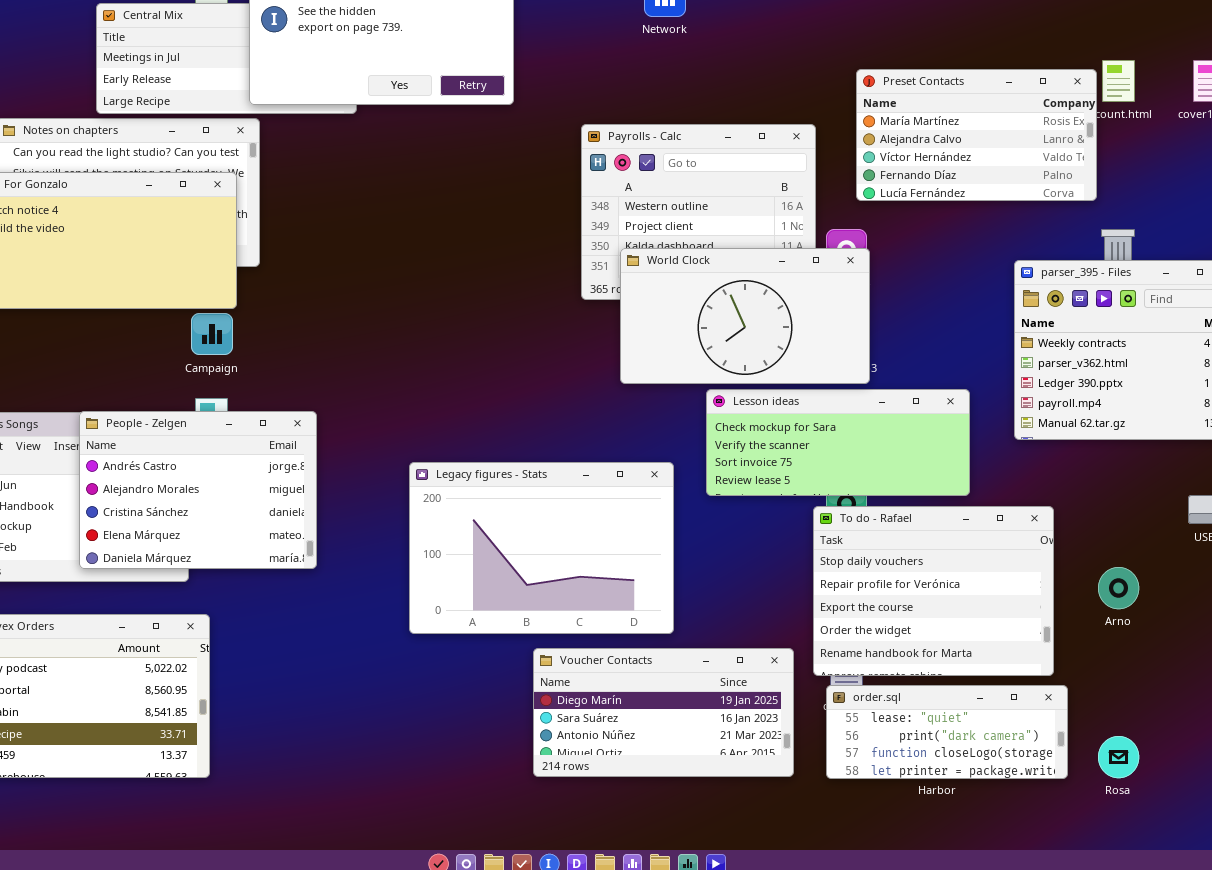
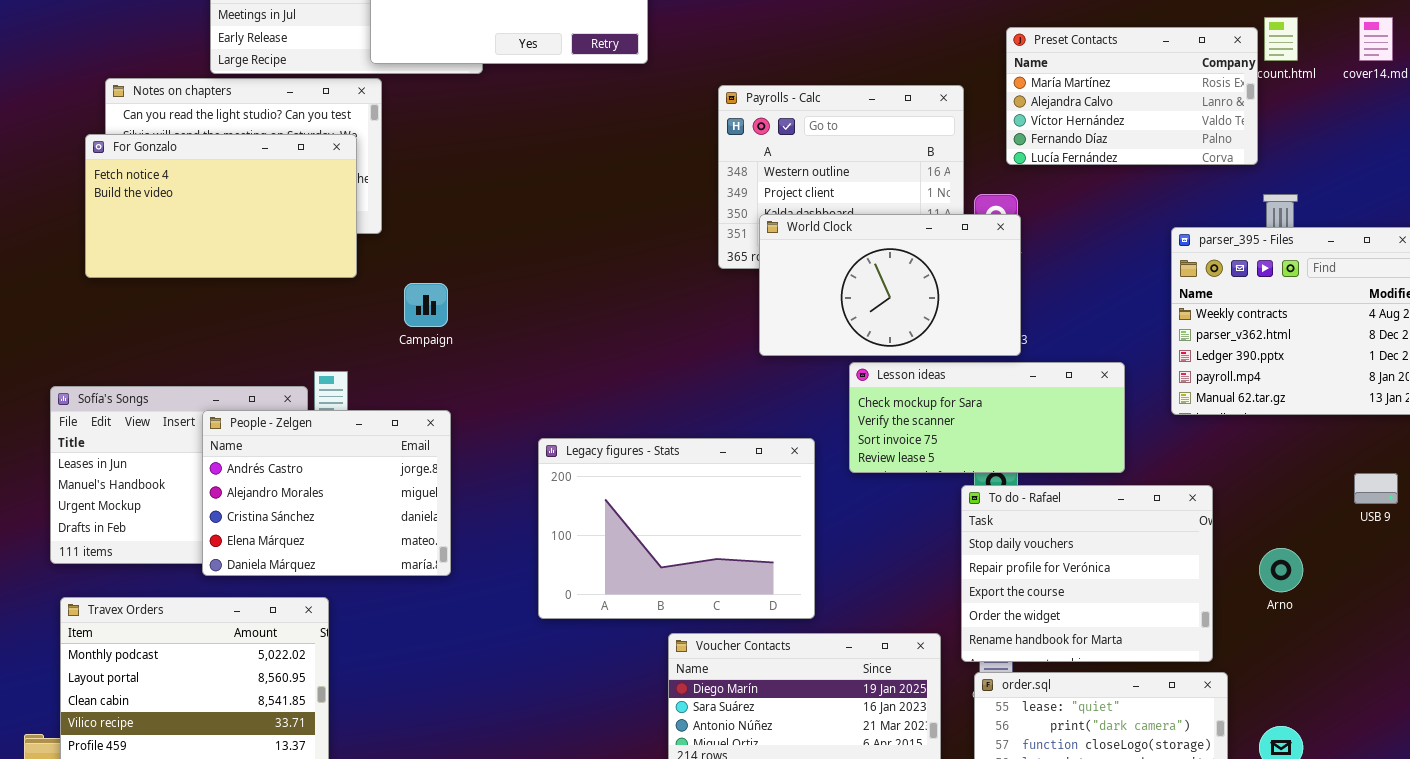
Campaign: [191,313,233,355] -> [404,283,448,327], moved
People - Zelgen: [79,411,317,569] -> [202,410,451,576], moved

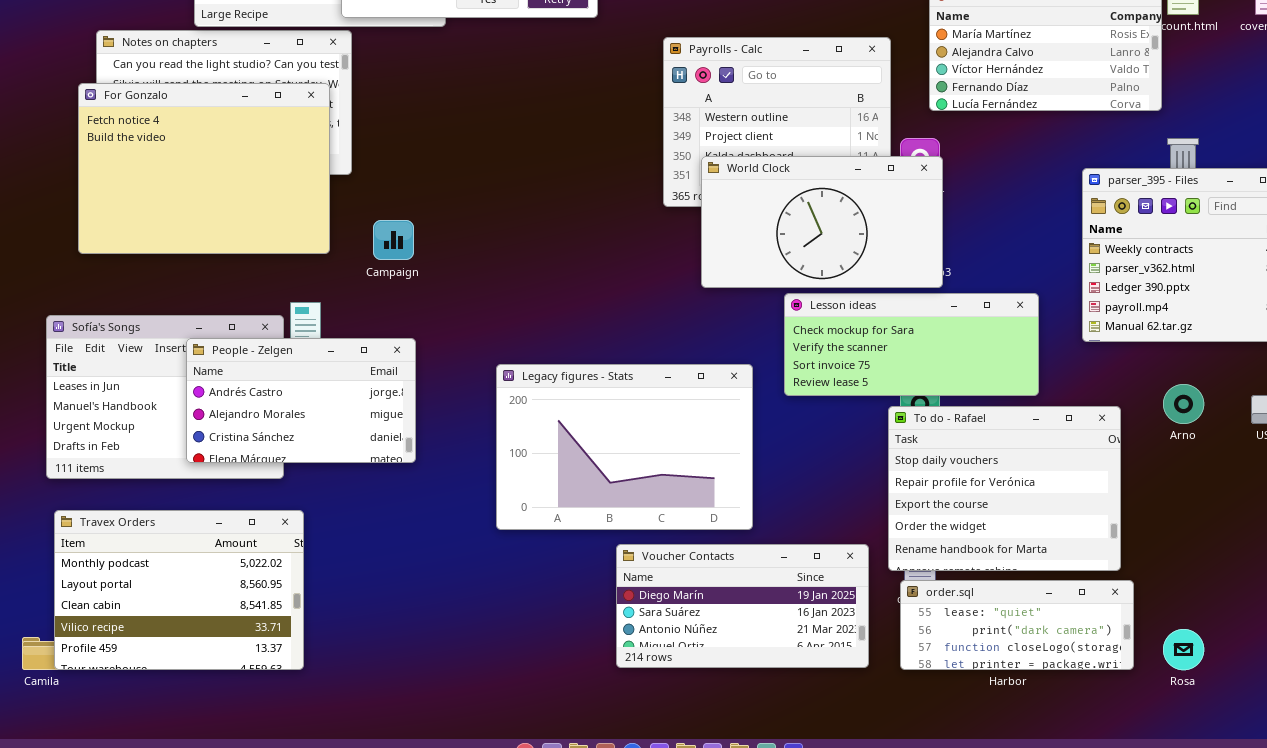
For Gonzalo: [85,134,357,278] -> [78,83,330,254], resized
People - Zelgen: [202,410,451,576] -> [186,338,416,463], resized
Arno: [1259,548,1303,592] -> [1163,384,1204,424], moved

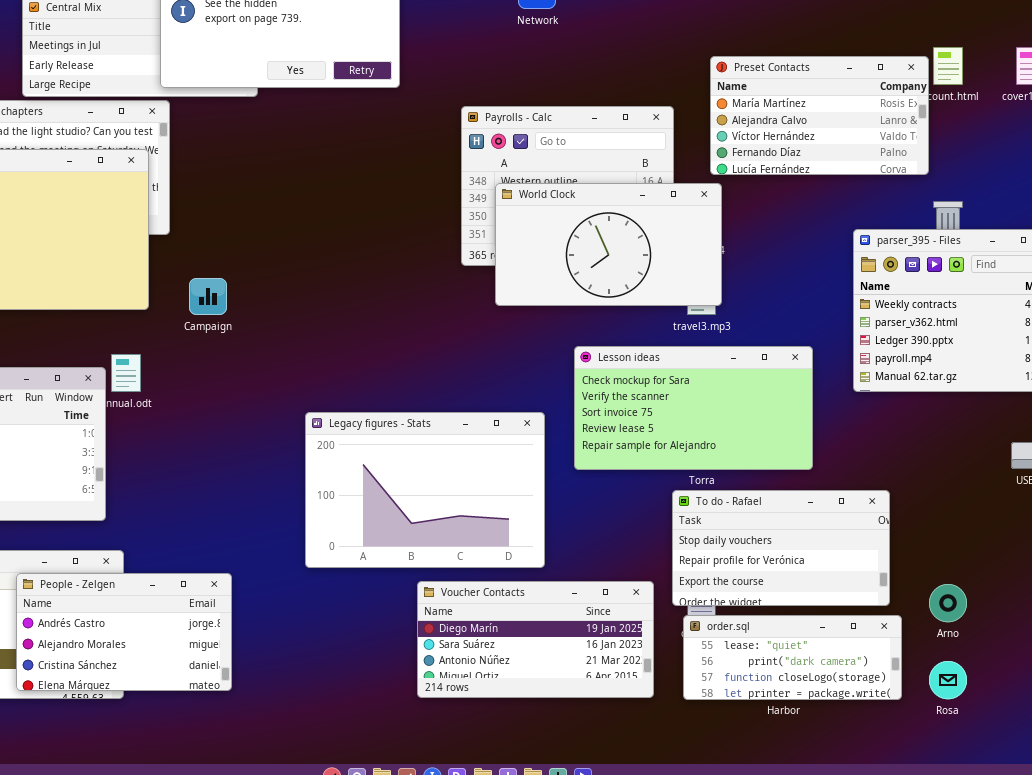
World Clock: [701,156,943,288] -> [495,183,722,306], moved
Lesson ideas: [784,293,1039,396] -> [574,346,813,470], resized
People - Zelgen: [186,338,416,463] -> [16,573,232,691], moved
Arno: [1163,384,1204,424] -> [929,584,967,622], moved
To do - Rafael: [888,406,1121,571] -> [672,490,890,606], resized

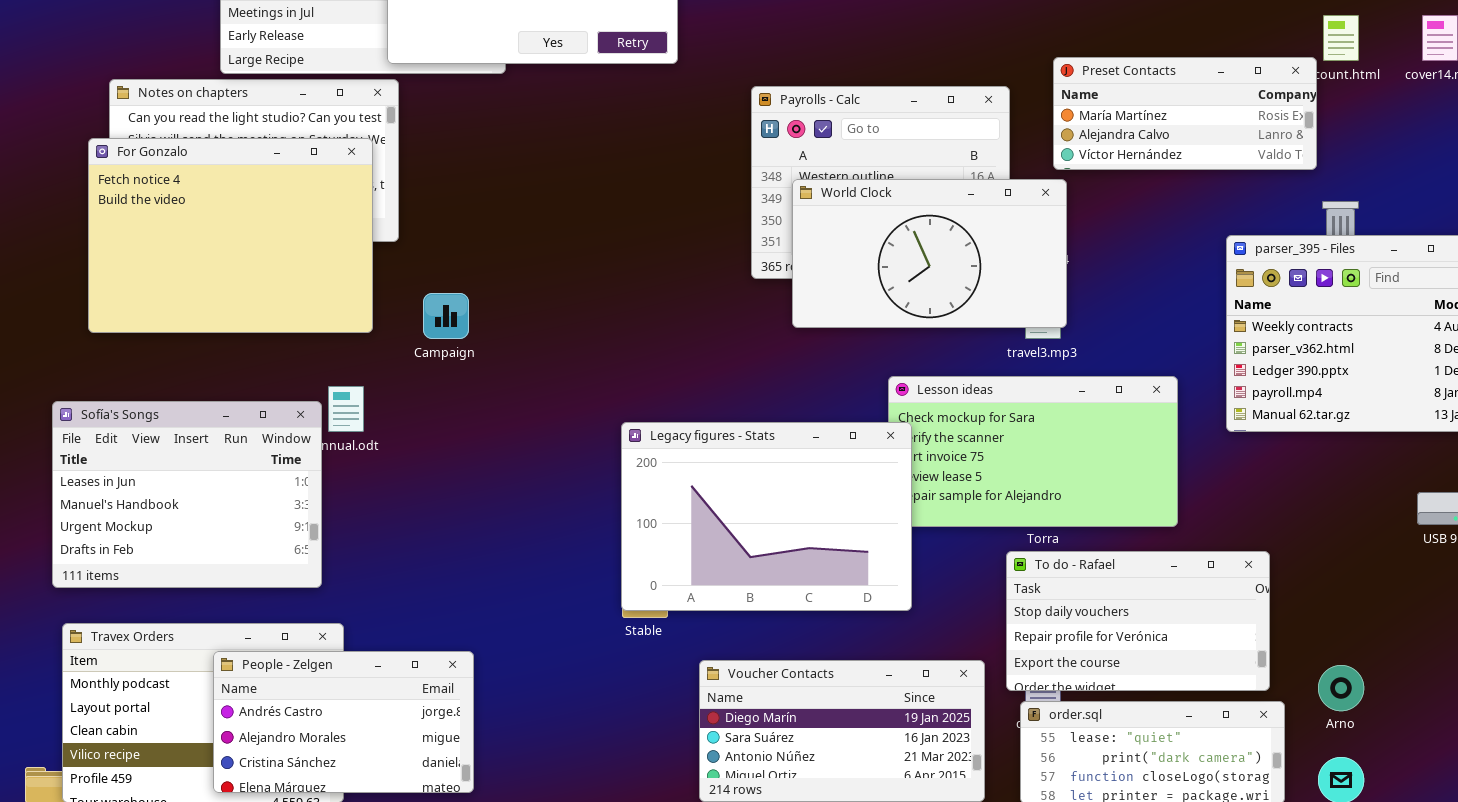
Preset Contacts: [710,56,929,175] -> [1053,57,1317,170], resized
Legacy figures - Stats: [305,412,545,568] -> [621,422,912,611], moved

